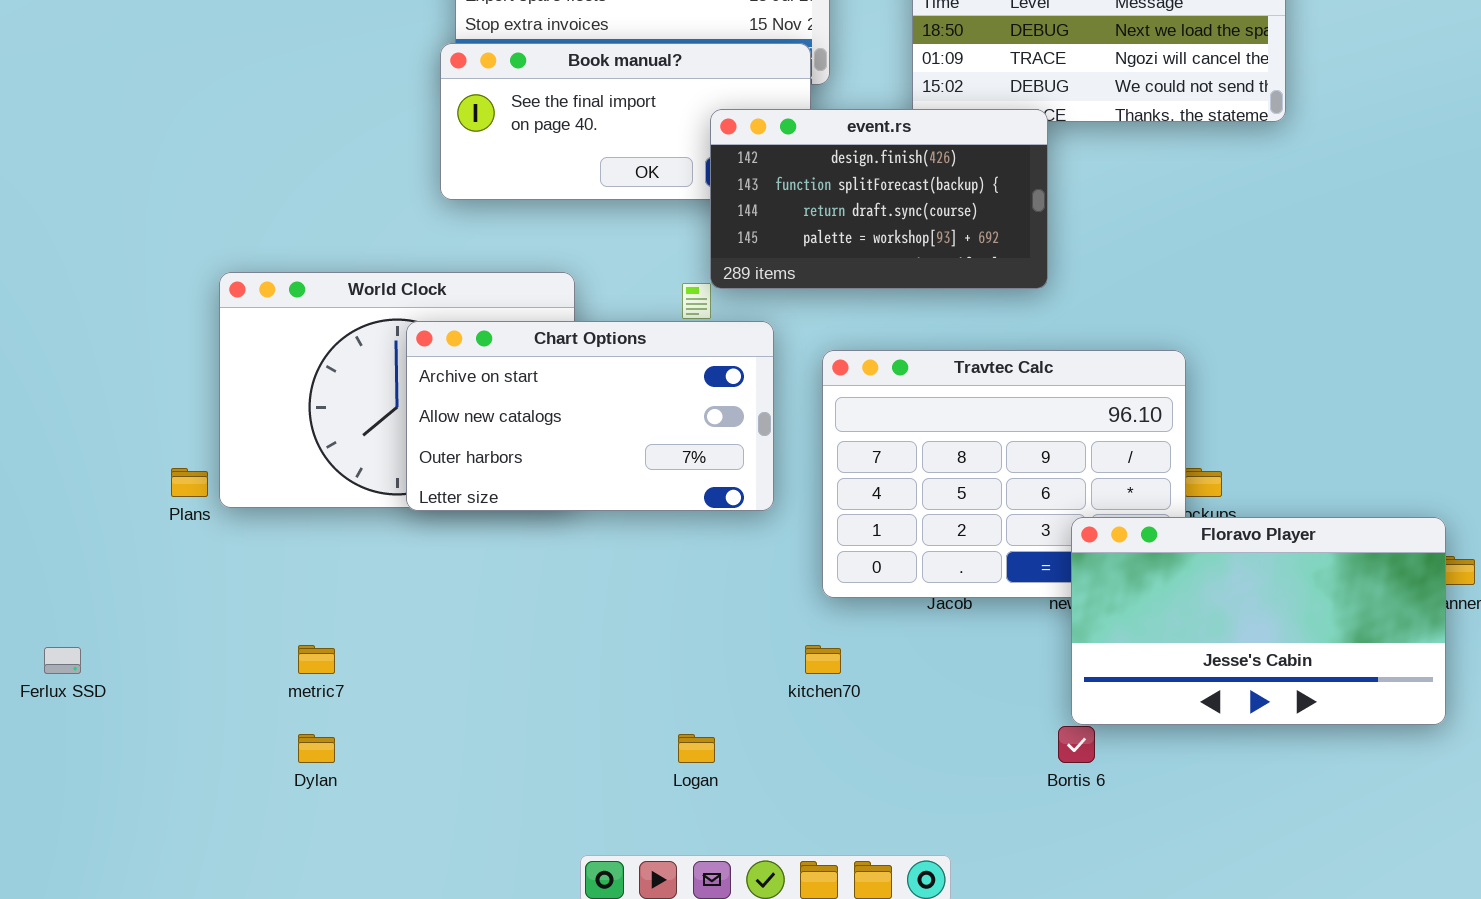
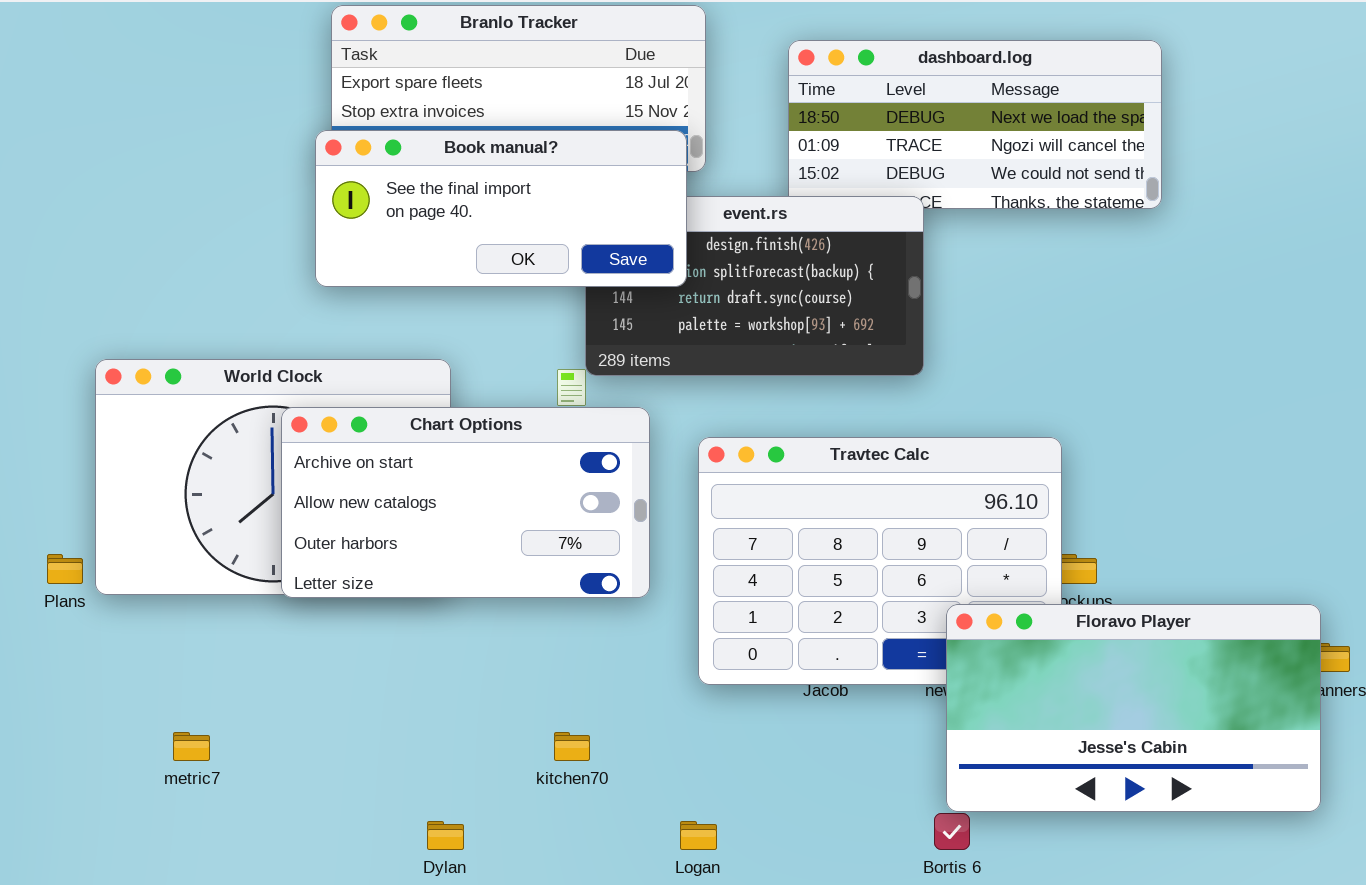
Book manual?: [440,43,811,200] -> [315,130,687,287], raised
kitchen70: [805,645,841,674] -> [554,732,590,761], moved
Dylan: [298,734,335,763] -> [427,821,464,850], moved
Logan: [678,734,715,763] -> [680,821,717,850], moved

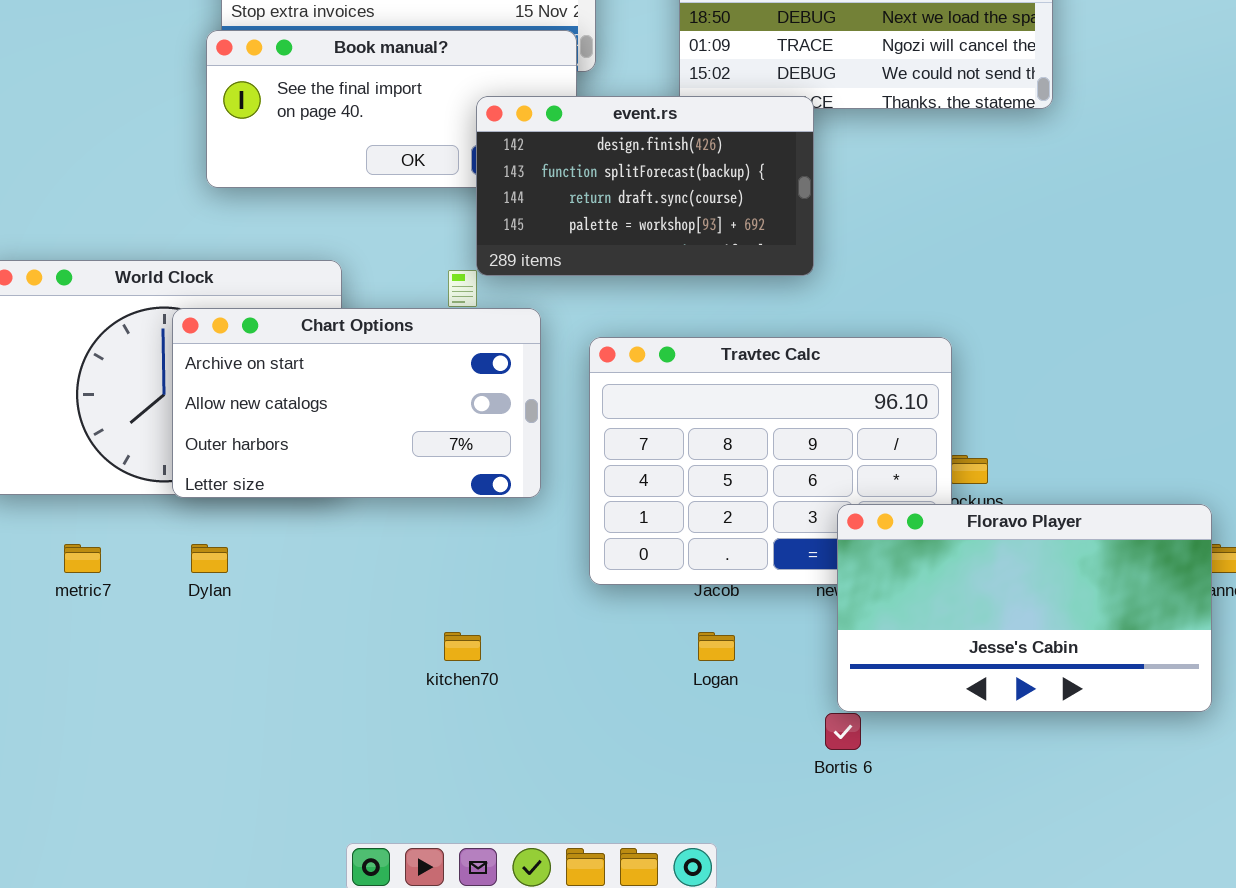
event.rs: [585,196,924,376] -> [476,96,814,276], raised
metric7: [173,732,210,761] -> [64,544,101,573], moved
Dylan: [427,821,464,850] -> [191,544,228,573], moved
Logan: [680,821,717,850] -> [698,632,735,661], moved

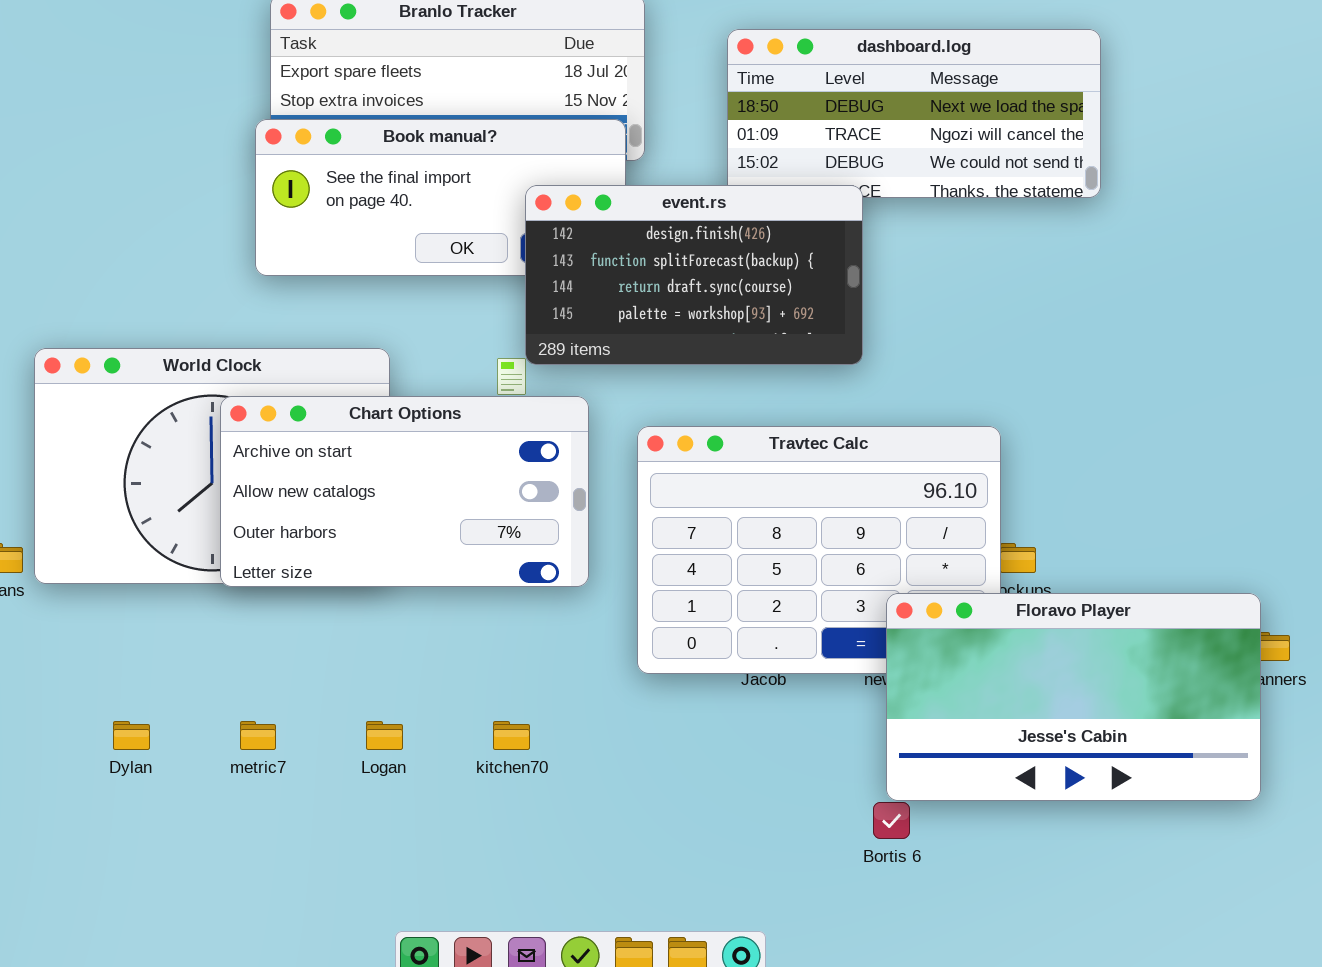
metric7: [64,544,101,573] -> [240,721,276,750], moved
Dylan: [191,544,228,573] -> [113,721,150,750], moved
Logan: [698,632,735,661] -> [366,721,403,750], moved

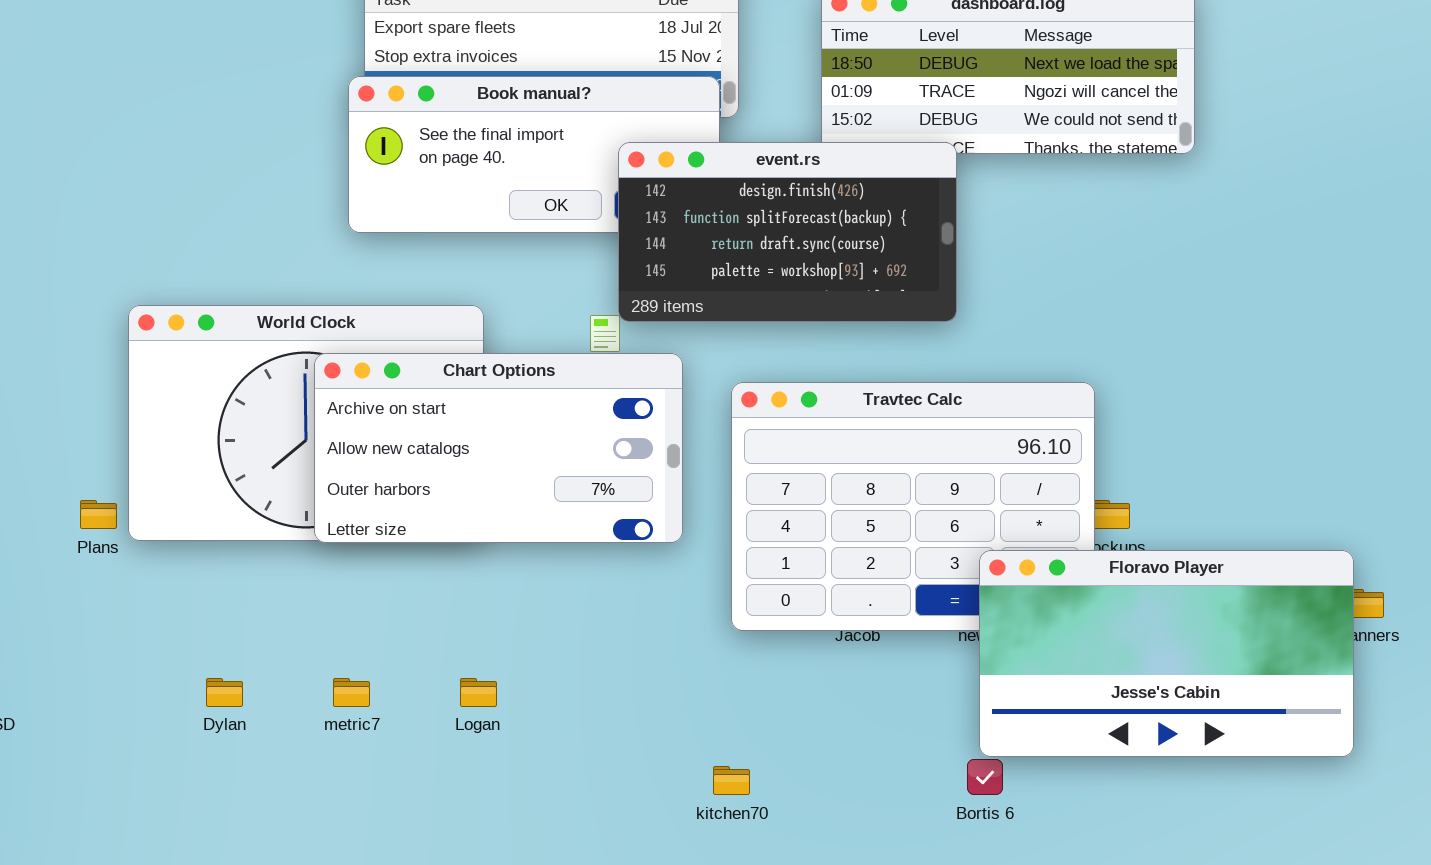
kitchen70: [493,721,530,750] -> [713,766,750,795], moved

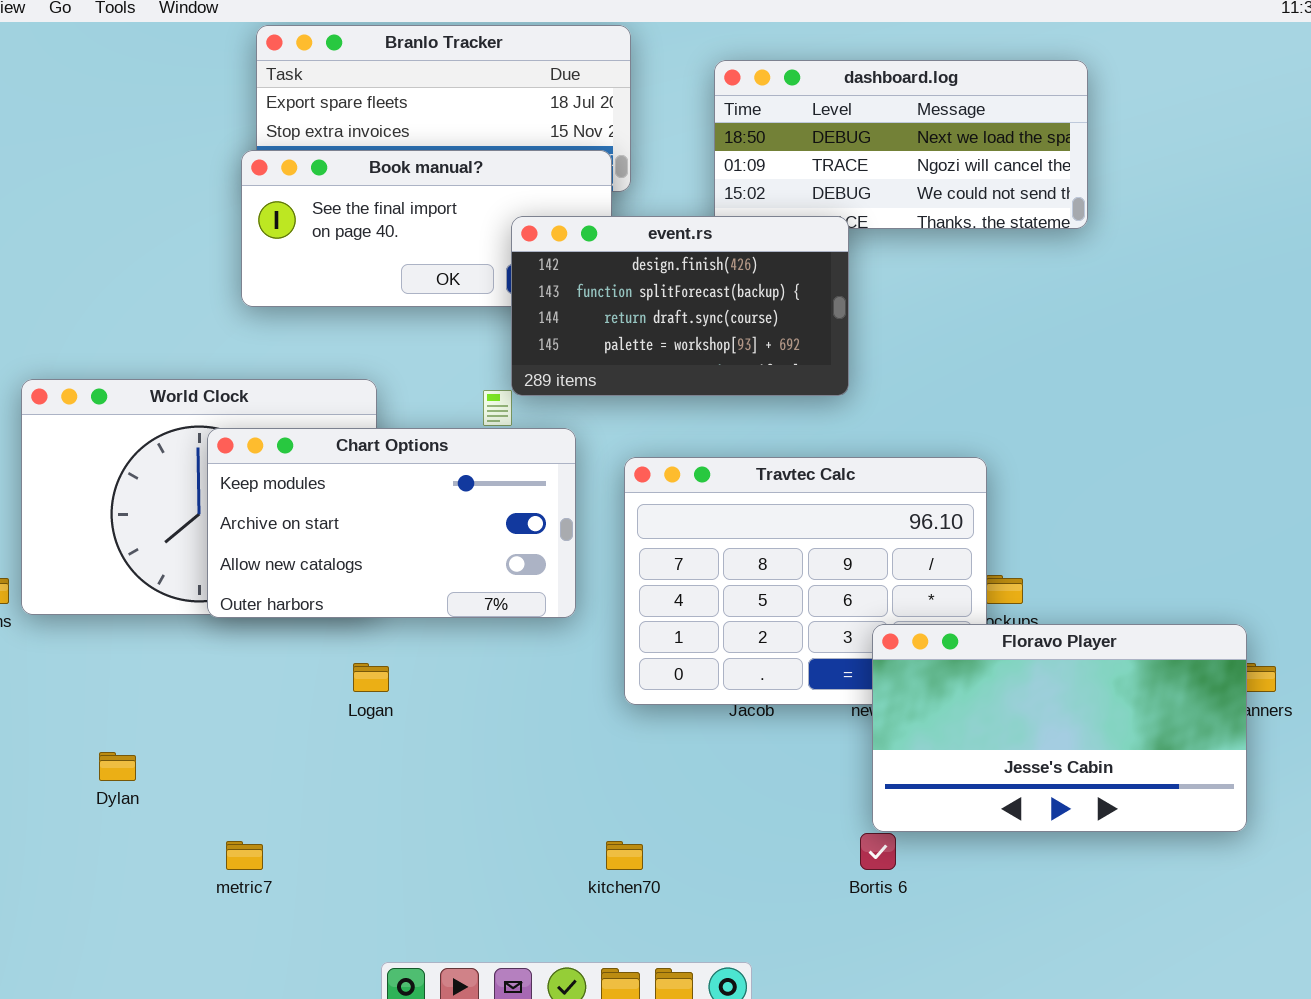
Chart Options: [314,353,683,543] -> [207,428,576,618], scrolled up 1 row
metric7: [333,678,370,707] -> [226,841,263,870], moved
Logan: [460,678,497,707] -> [353,663,389,692], moved

